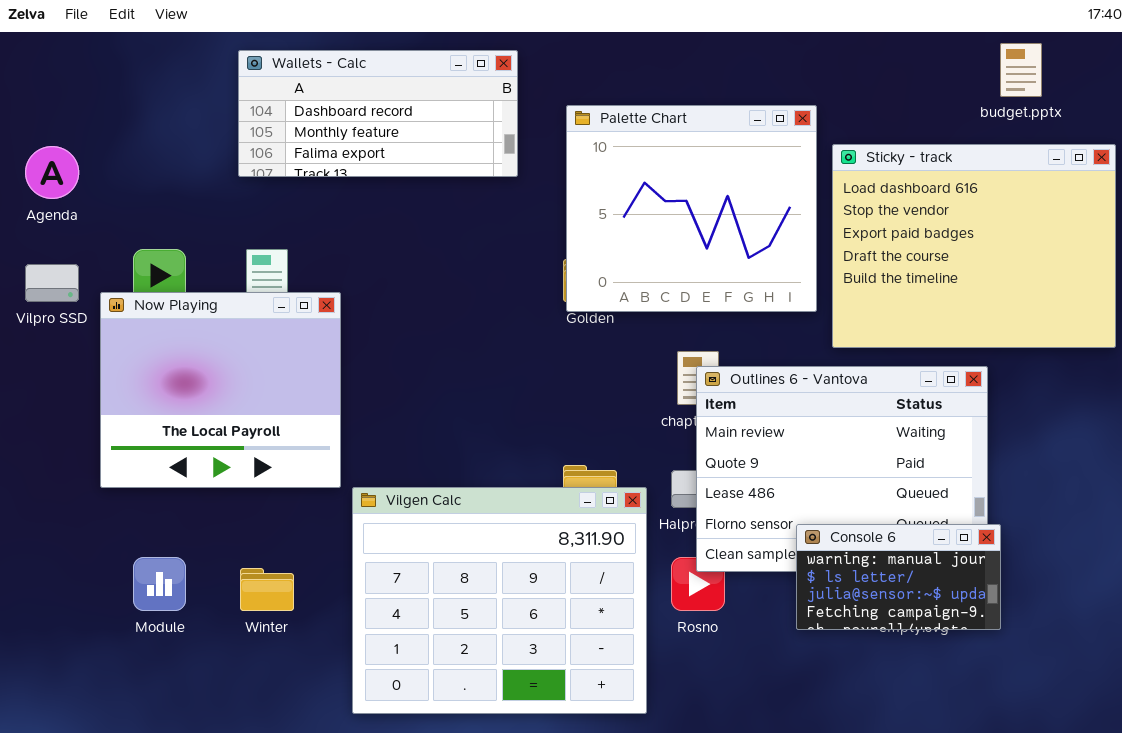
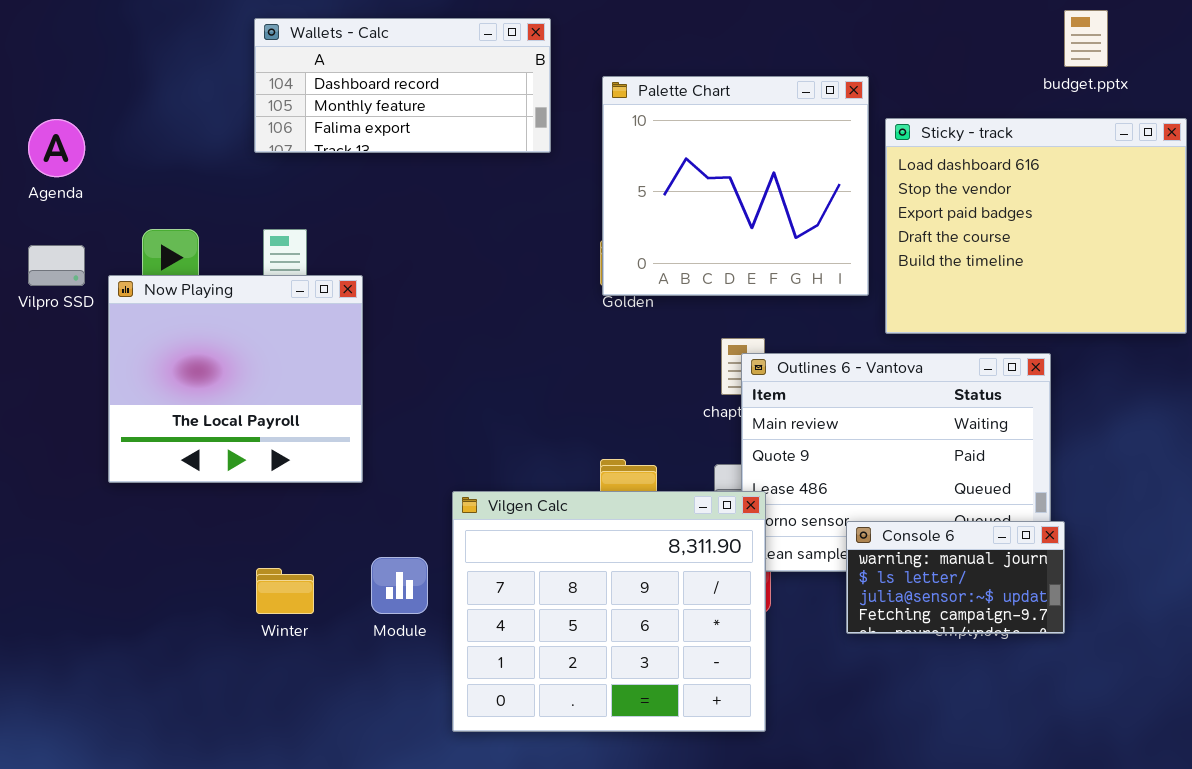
Vilgen Calc: [352,487,647,714] -> [452,491,766,732], moved
Module: [133,557,186,611] -> [371,557,428,614], moved

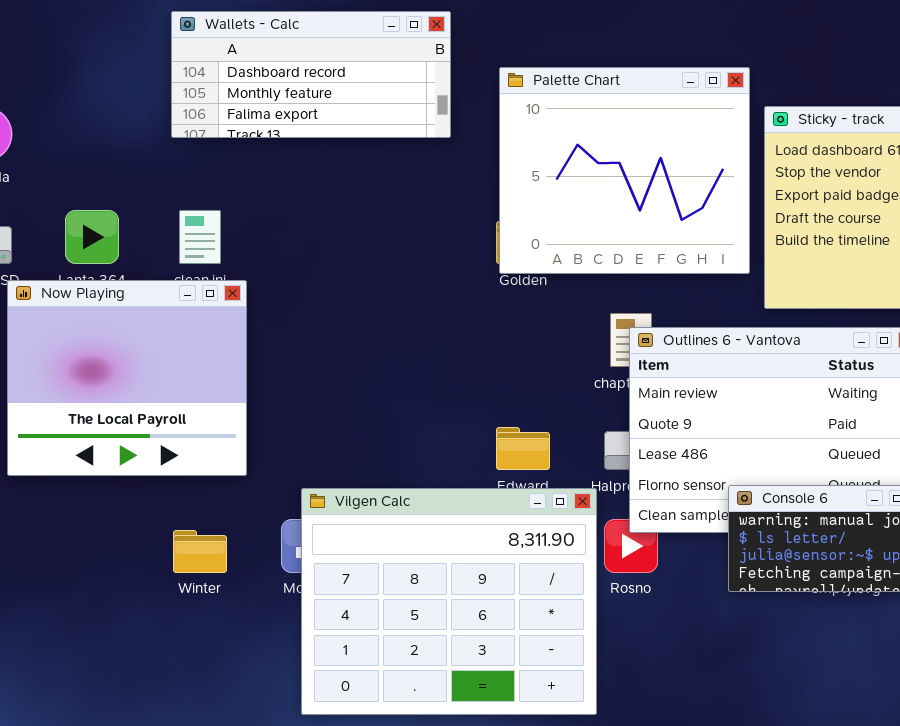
Now Playing: [108,275,363,483] -> [7,280,247,476], moved
Vilgen Calc: [452,491,766,732] -> [301,488,597,715], moved

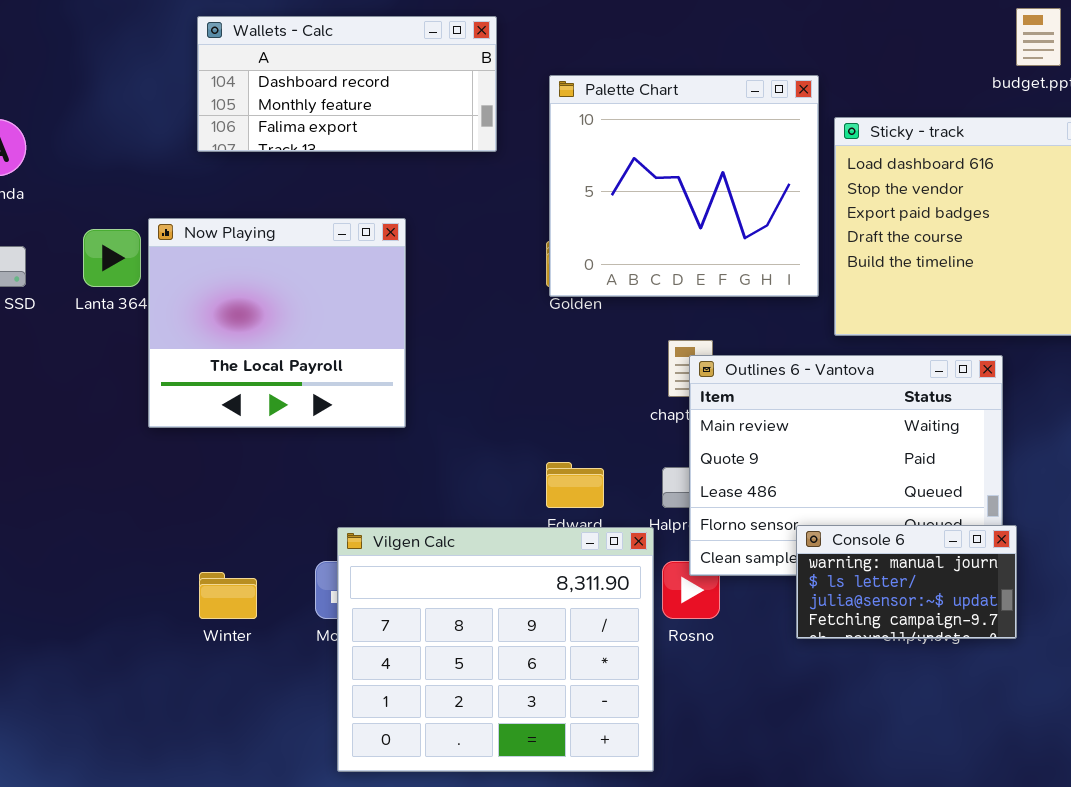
Now Playing: [7,280,247,476] -> [148,218,406,428], moved

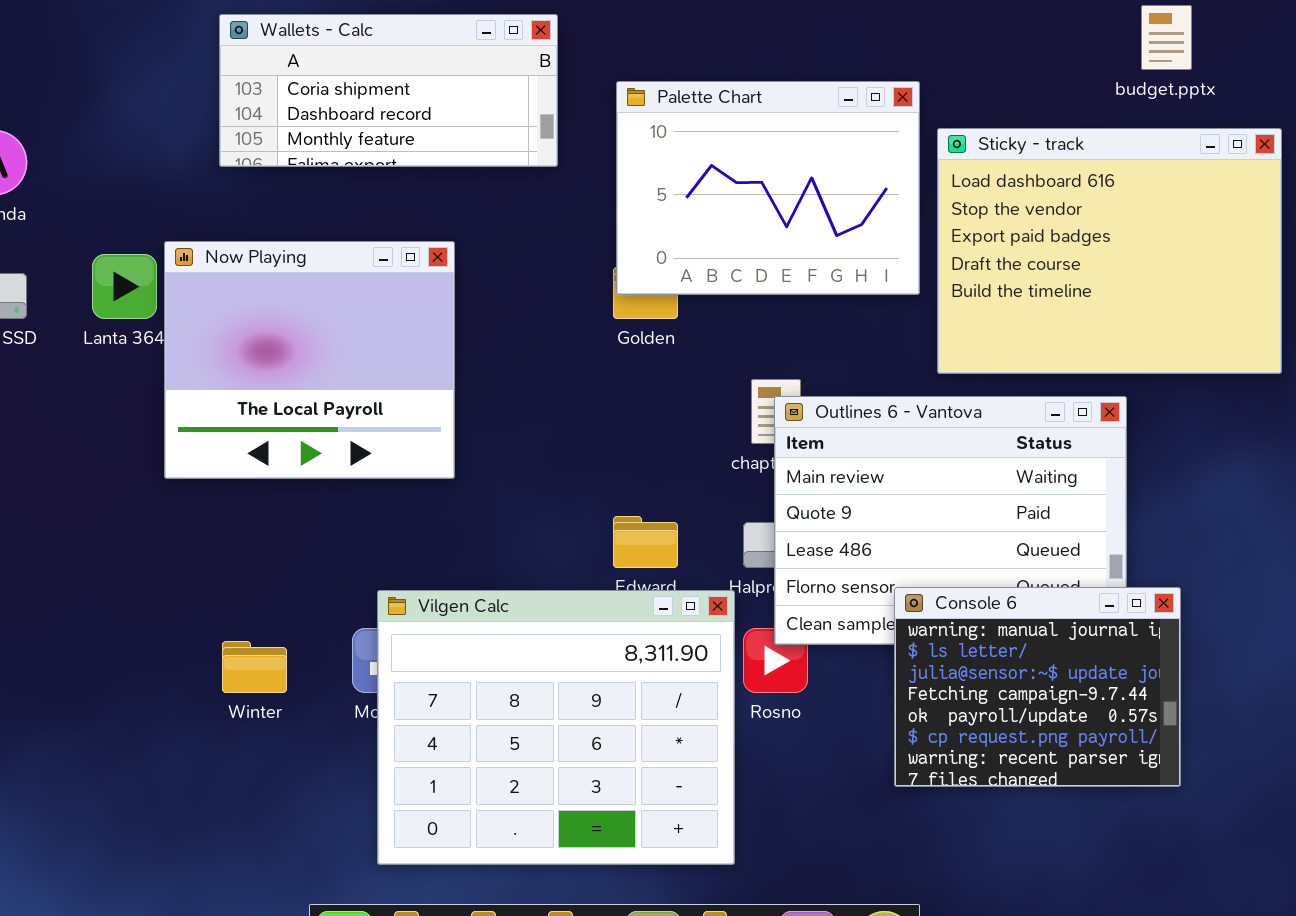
Wallets - Calc: [197,16,497,152] -> [219,14,558,167], scrolled up 1 row
Palette Chart: [549,75,819,297] -> [616,81,920,295], resized
Console 6: [796,525,1017,639] -> [894,587,1181,787], resized

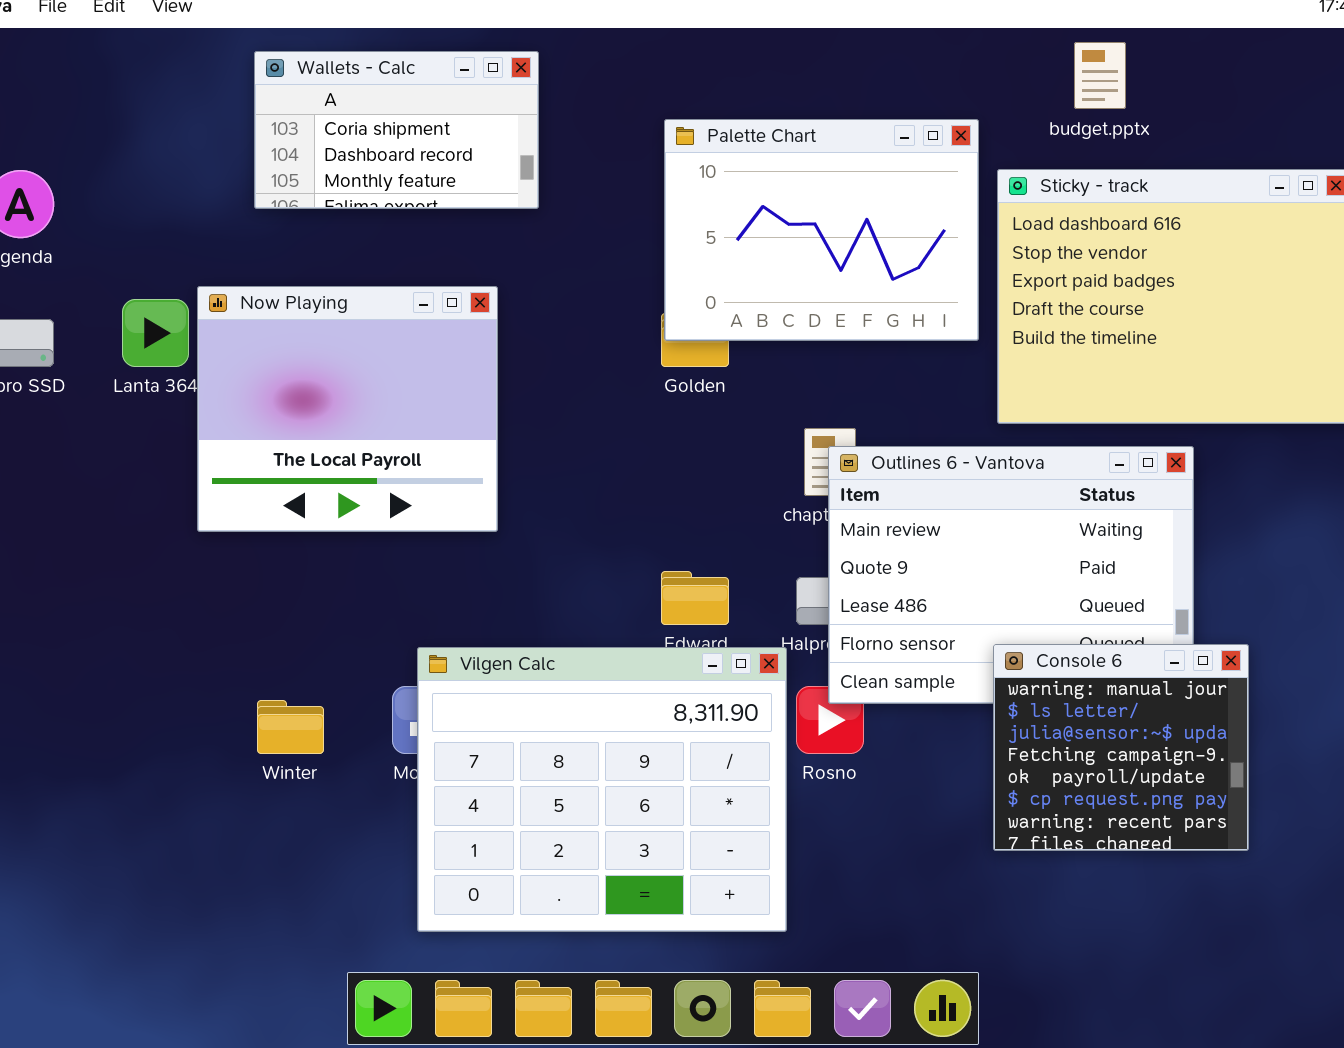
budget.pptx: [1141,5,1192,70] -> [1074,42,1126,109], moved
Wallets - Calc: [219,14,558,167] -> [254,51,539,209], resized
Console 6: [894,587,1181,787] -> [993,644,1249,851], resized

